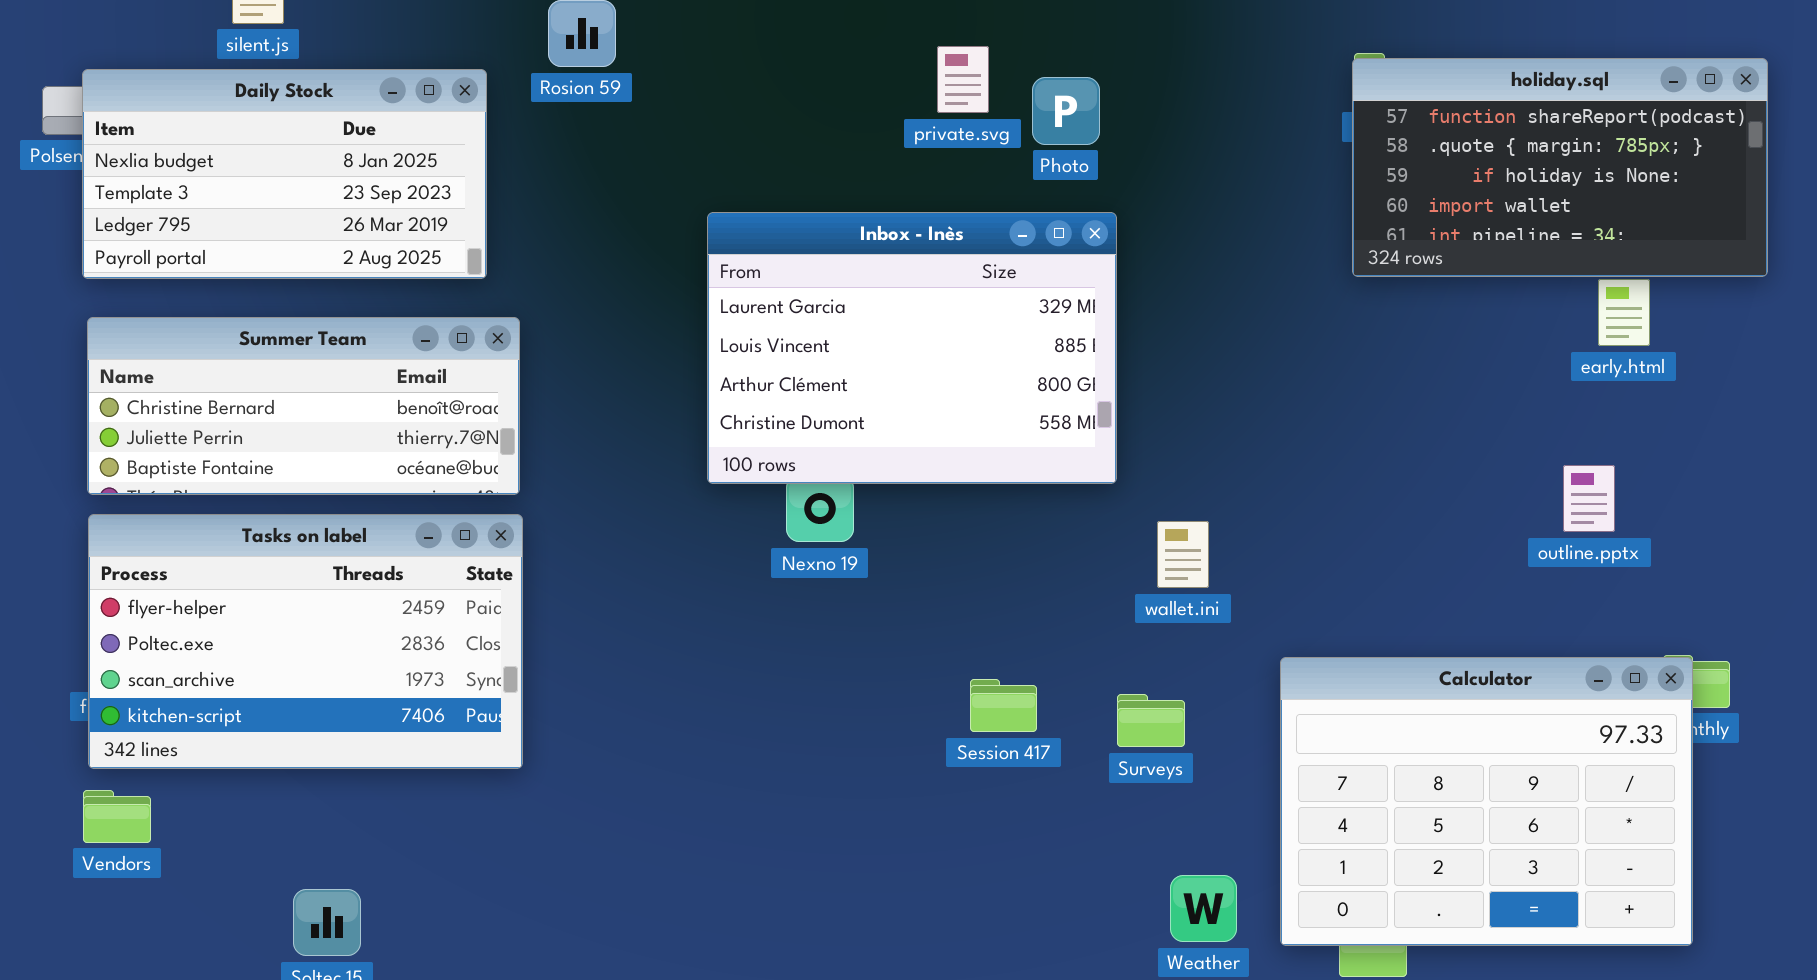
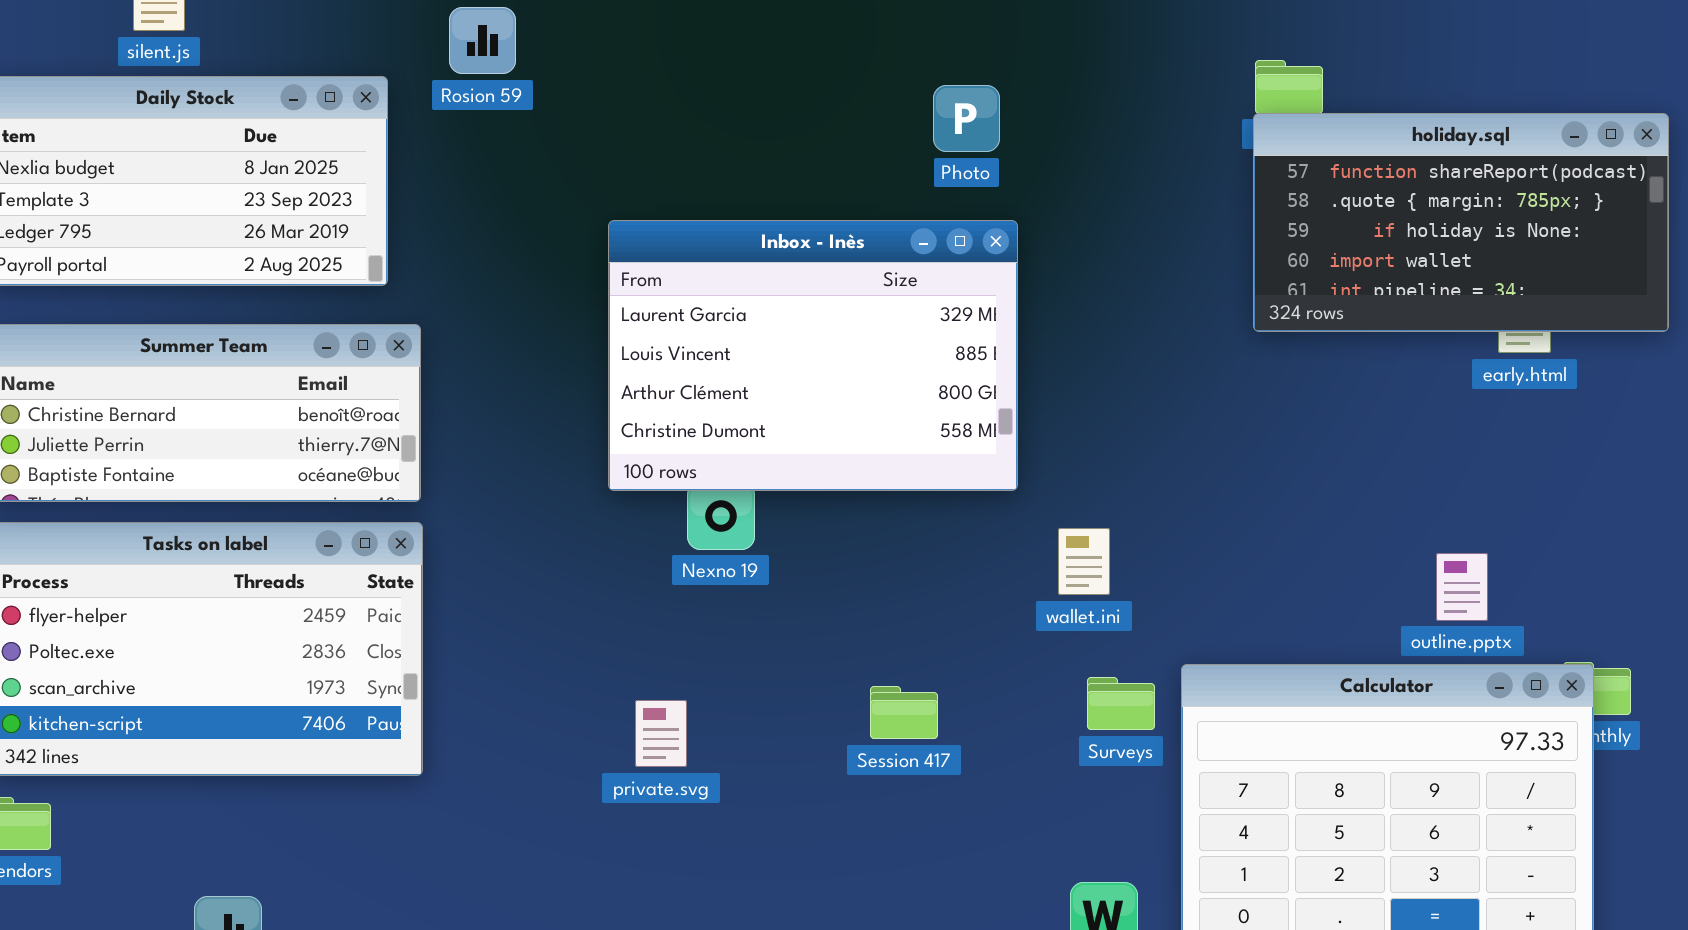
private.svg: [937,46,989,113] -> [635,700,687,767], moved
holiday.sql: [1352,58,1768,277] -> [1253,113,1669,332], moved
outline.pptx: [1563,465,1615,532] -> [1436,553,1488,621], moved
Surveys: [1117,694,1185,747] -> [1087,677,1155,730], moved

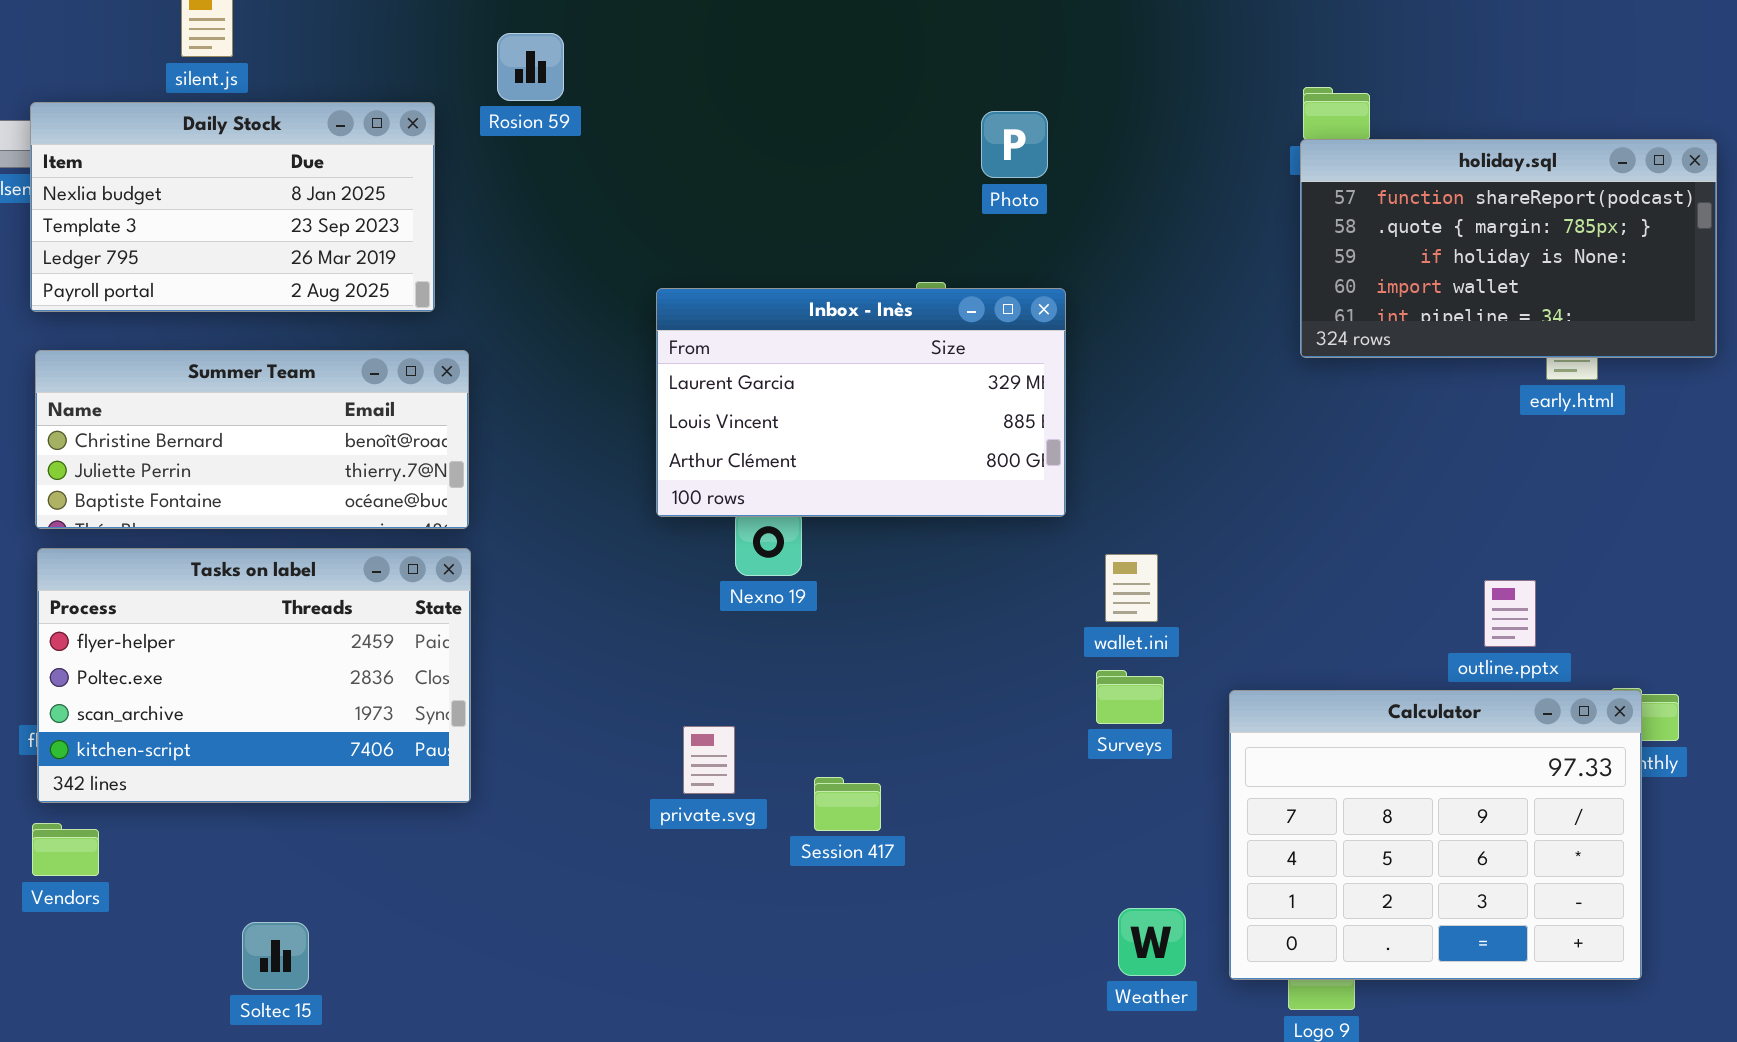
Inbox - Inès: [608,220,1018,491] -> [656,288,1066,517], resized
Surveys: [1087,677,1155,730] -> [1096,670,1164,724], moved
Session 417: [870,686,938,739] -> [814,777,881,831], moved

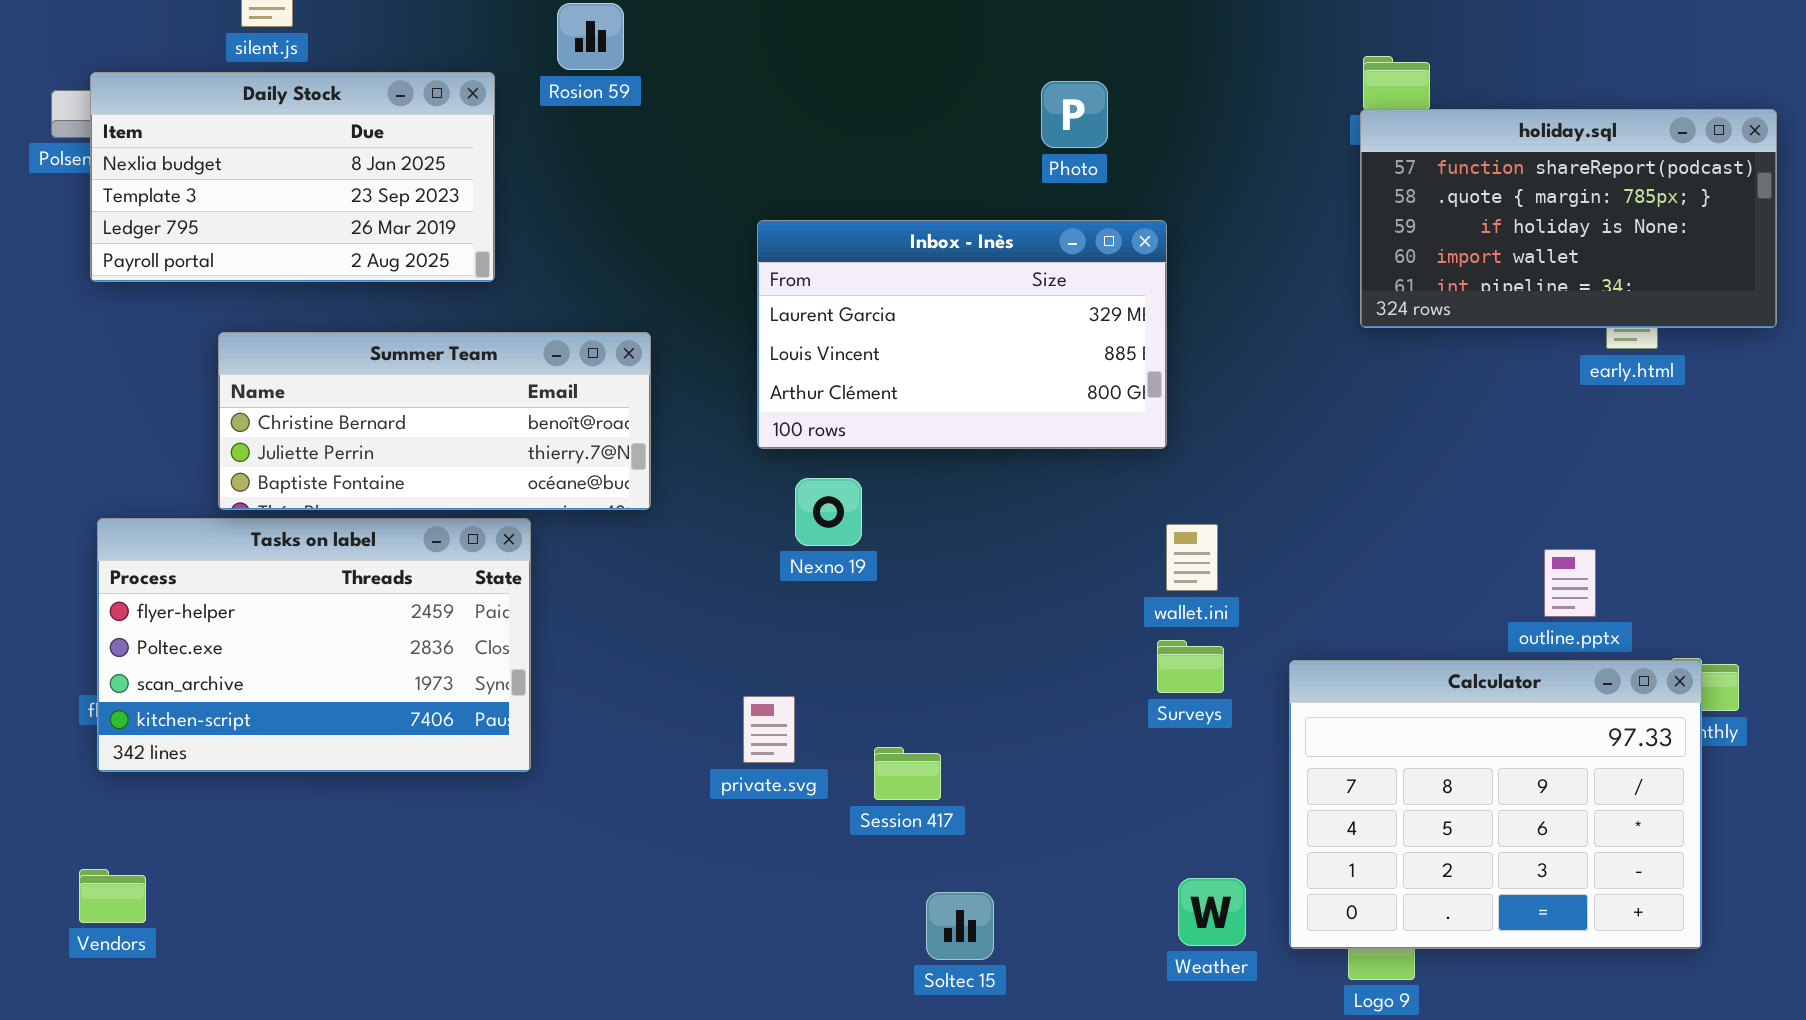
Inbox - Inès: [656,288,1066,517] -> [757,220,1167,449], moved
Summer Team: [35,350,469,529] -> [218,332,651,510], moved
Vendors: [32,823,99,876] -> [79,869,146,923], moved
Soltec 15: [242,922,309,990] -> [926,892,994,960], moved

